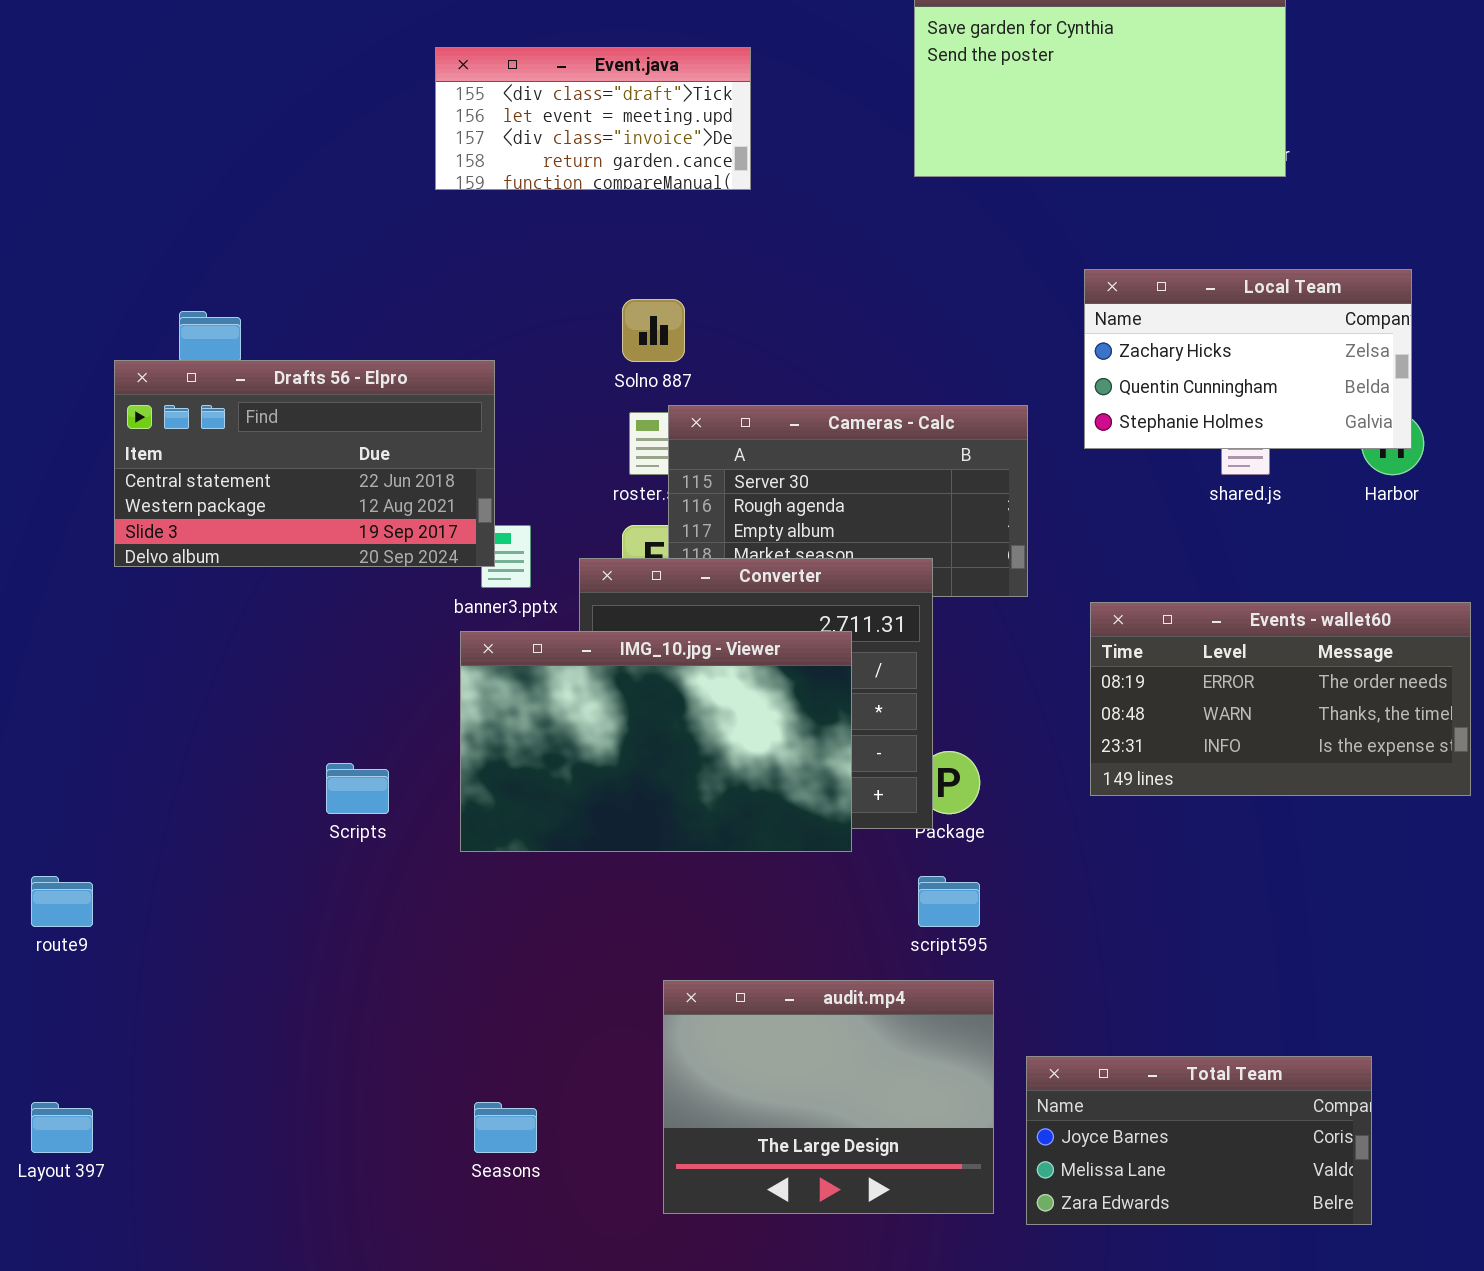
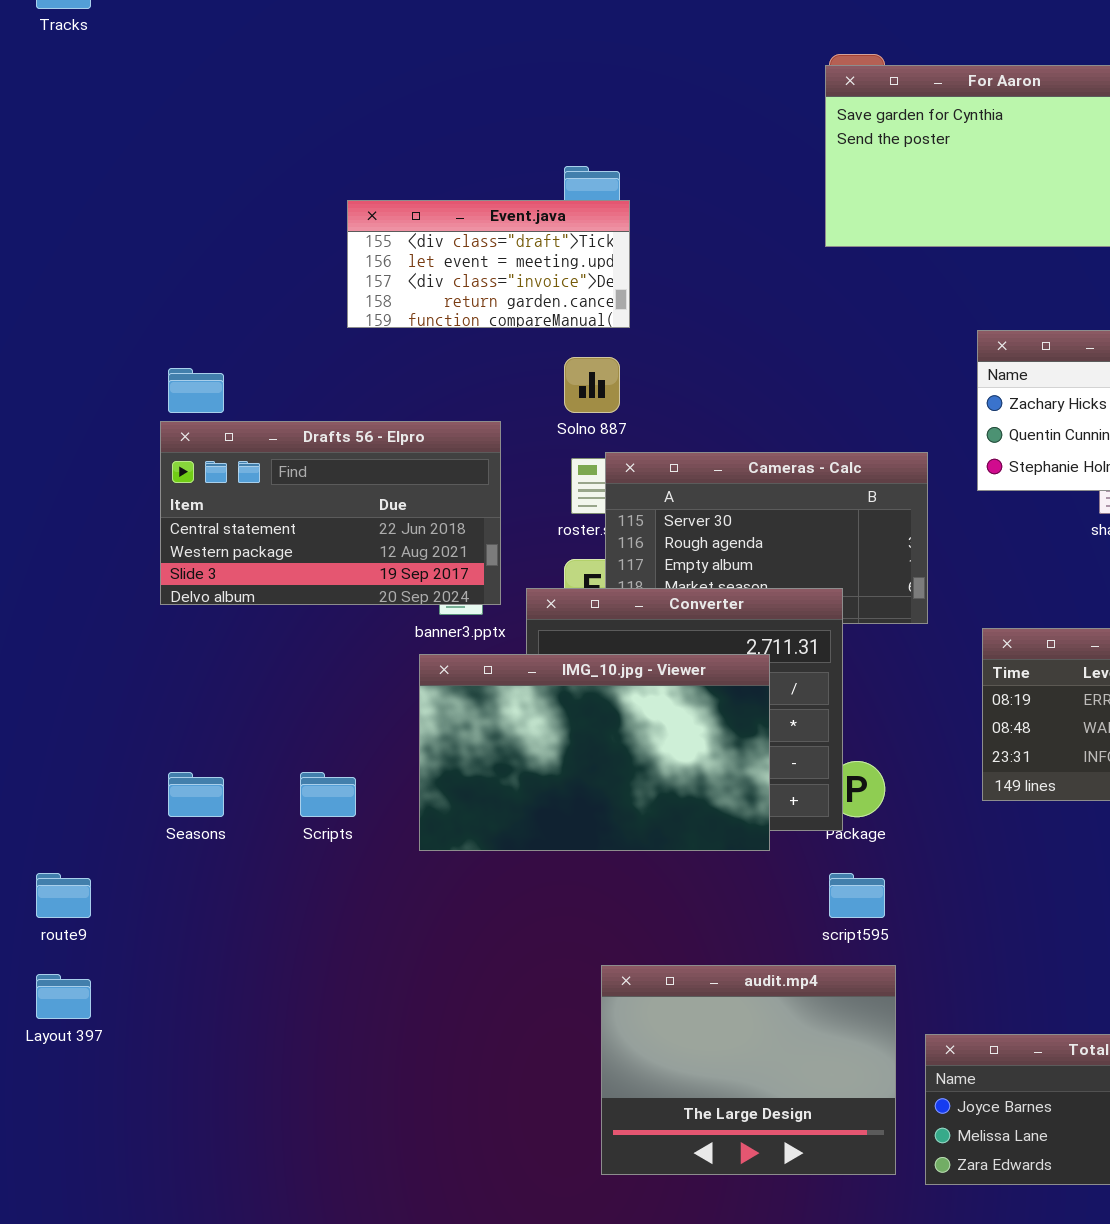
Event.java: [435,47,751,190] -> [347,200,630,328], moved
Drafts 56 - Elpro: [114,360,495,567] -> [160,421,501,605], moved
Layout 397: [31,1102,93,1153] -> [36,974,91,1019], moved
Seasons: [474,1102,537,1153] -> [168,772,224,817], moved

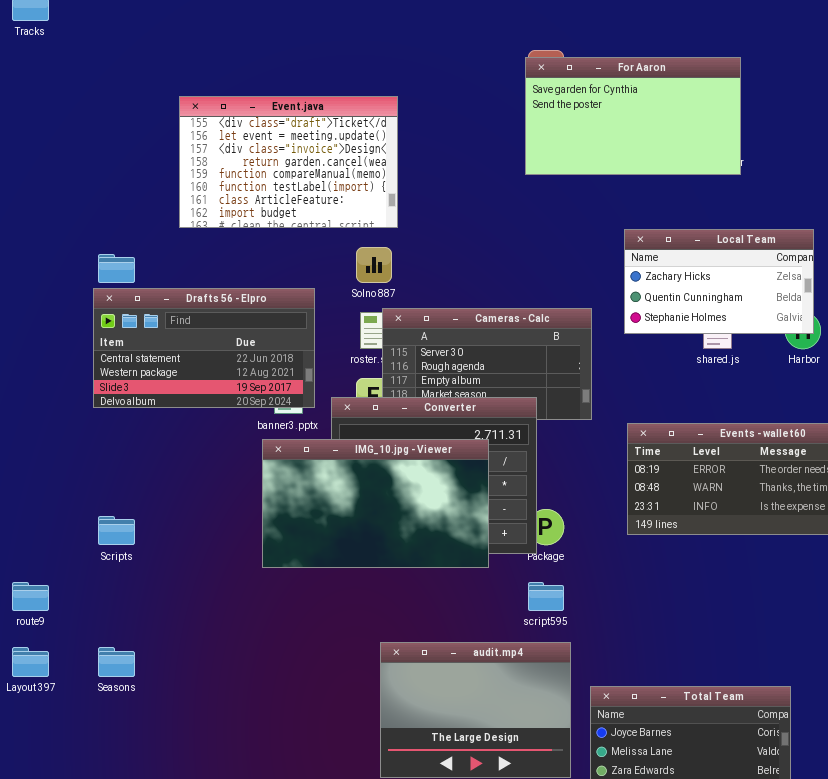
Event.java: [347,200,630,328] -> [179,96,398,228], resized
Seasons: [168,772,224,817] -> [98,647,135,677], moved
Scripts: [300,772,356,817] -> [98,516,135,545], moved

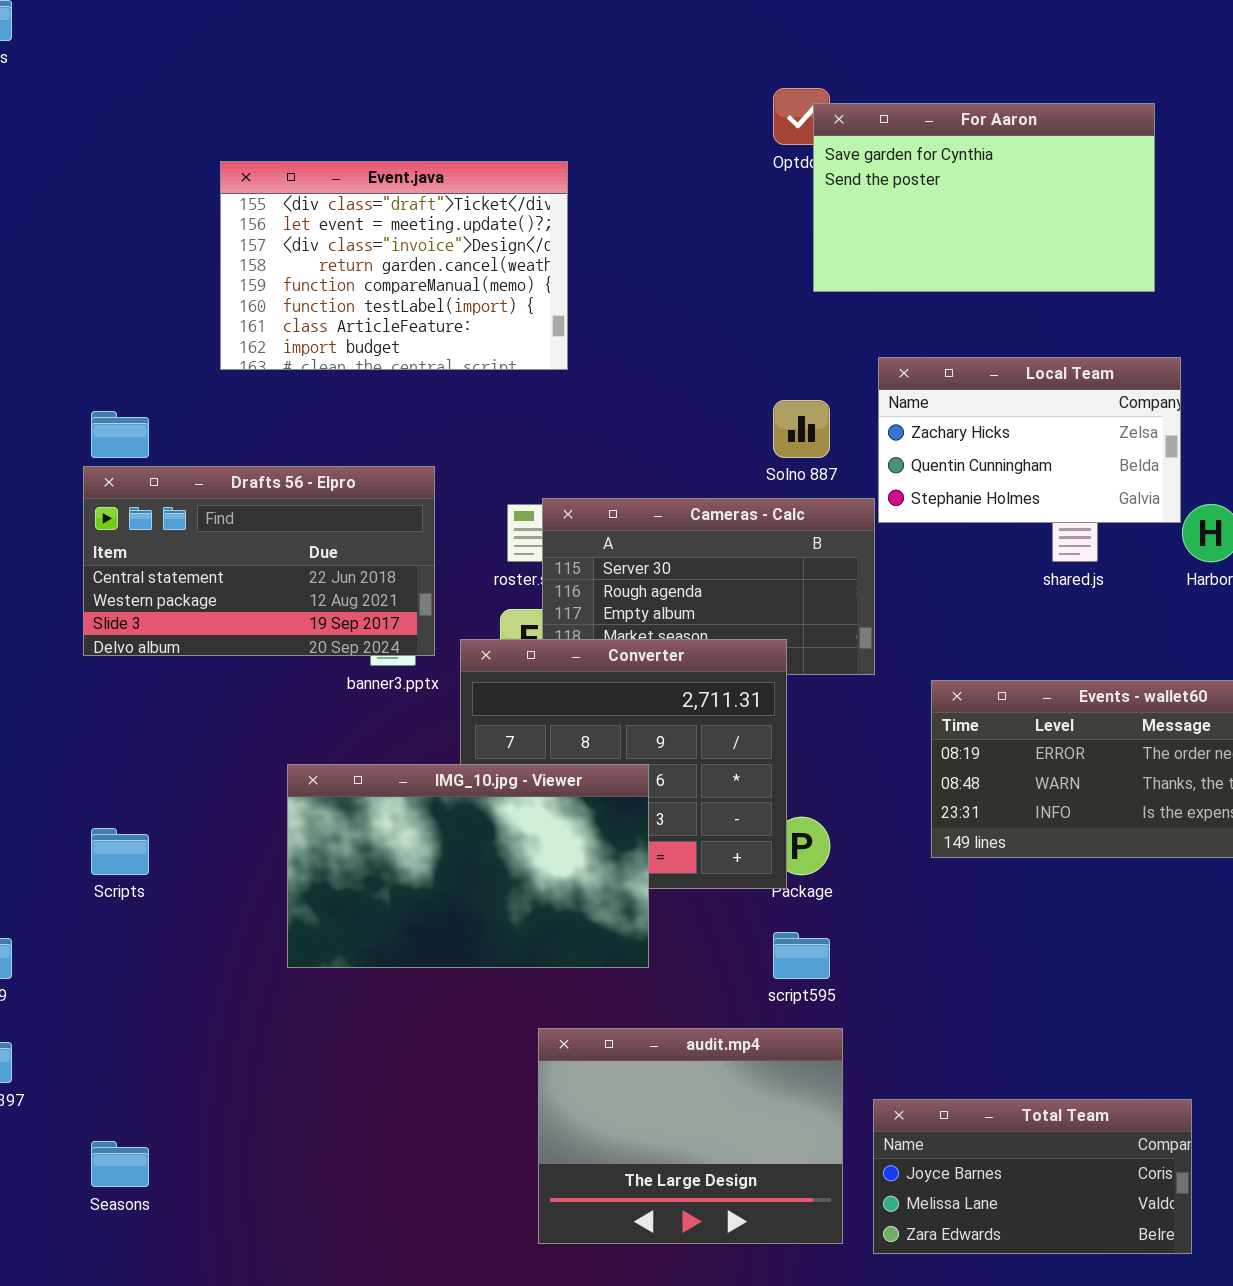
For Aaron: [525,57,741,175] -> [813,103,1155,292], moved
Local Team: [624,229,814,334] -> [878,357,1181,523], moved
Solno 887: [356,247,392,283] -> [773,400,830,458], moved
IMG_10.jpg - Viewer: [262,439,489,568] -> [287,764,649,968], moved
Seasons: [98,647,135,677] -> [91,1141,149,1187], moved

